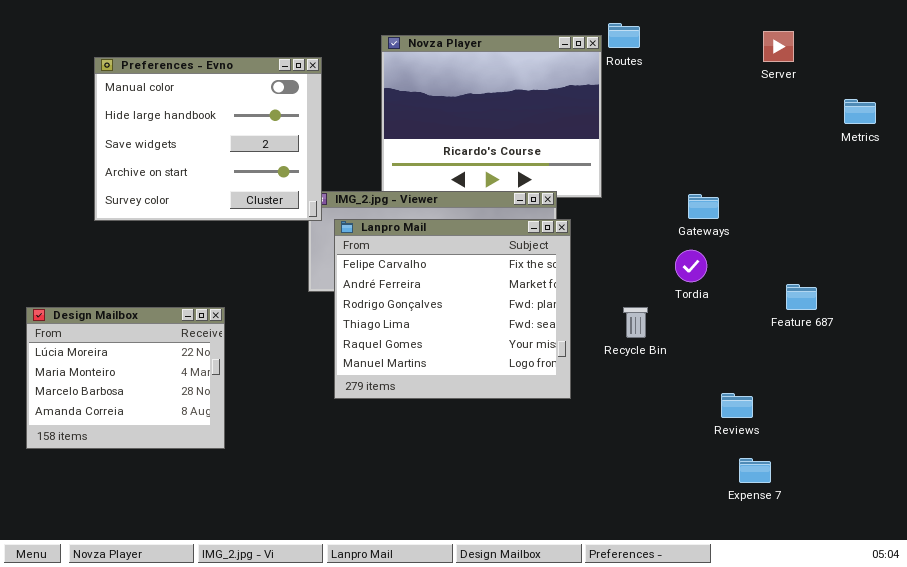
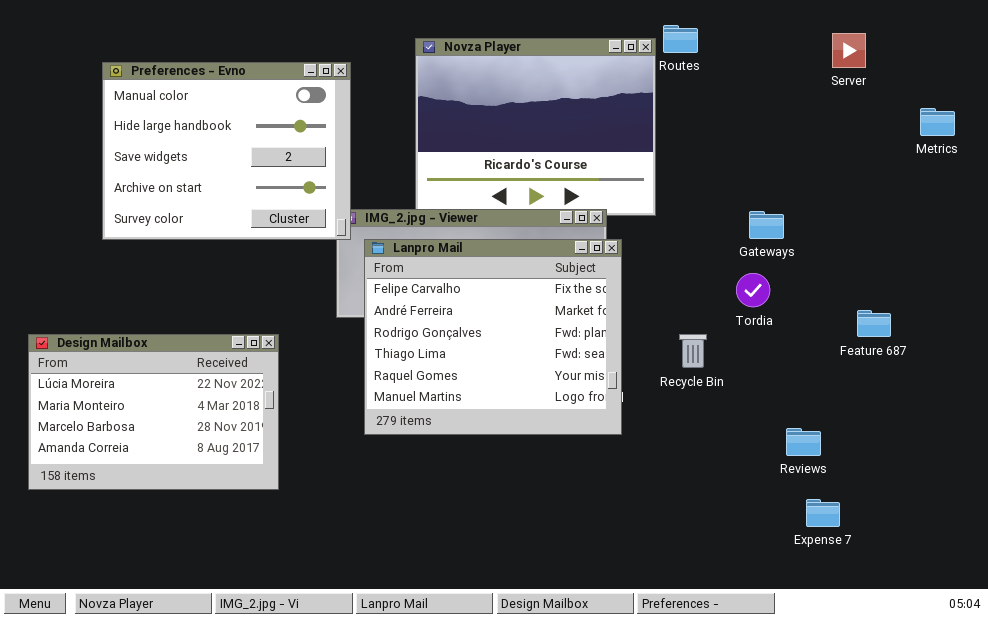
Design Mailbox: [26,307,225,449] -> [28,334,279,490], resized

